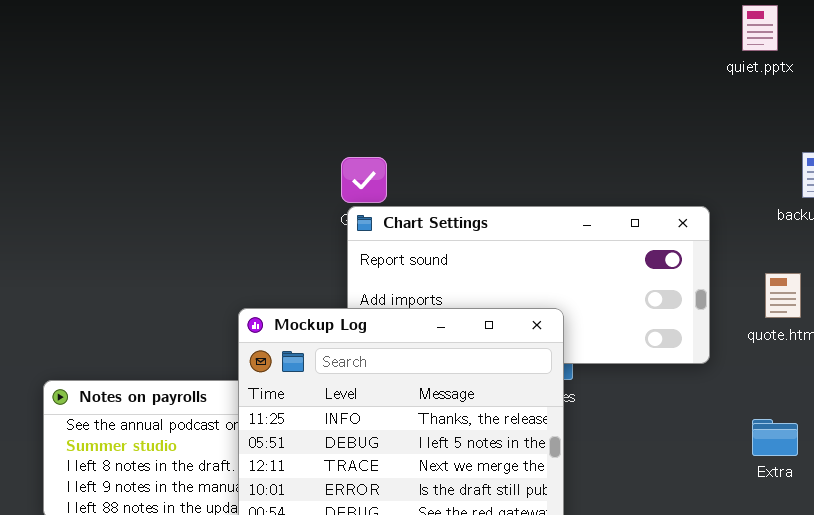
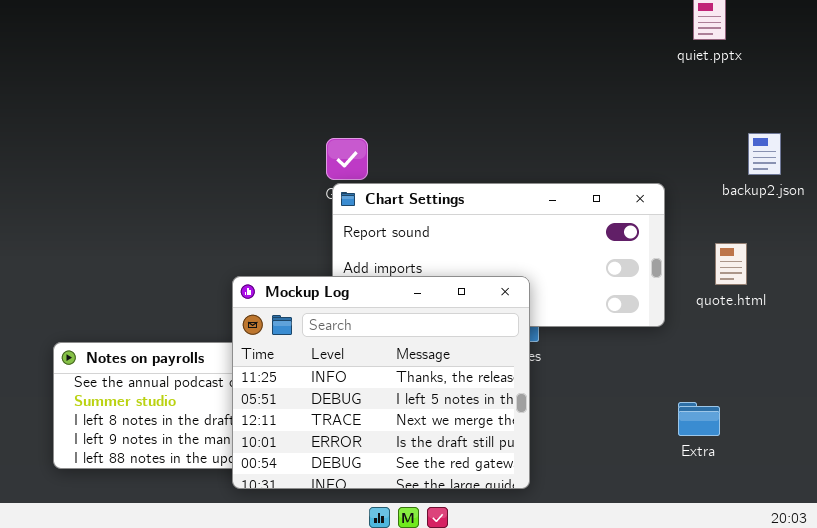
Extra: [752,419,798,456] -> [678,402,720,436], moved

